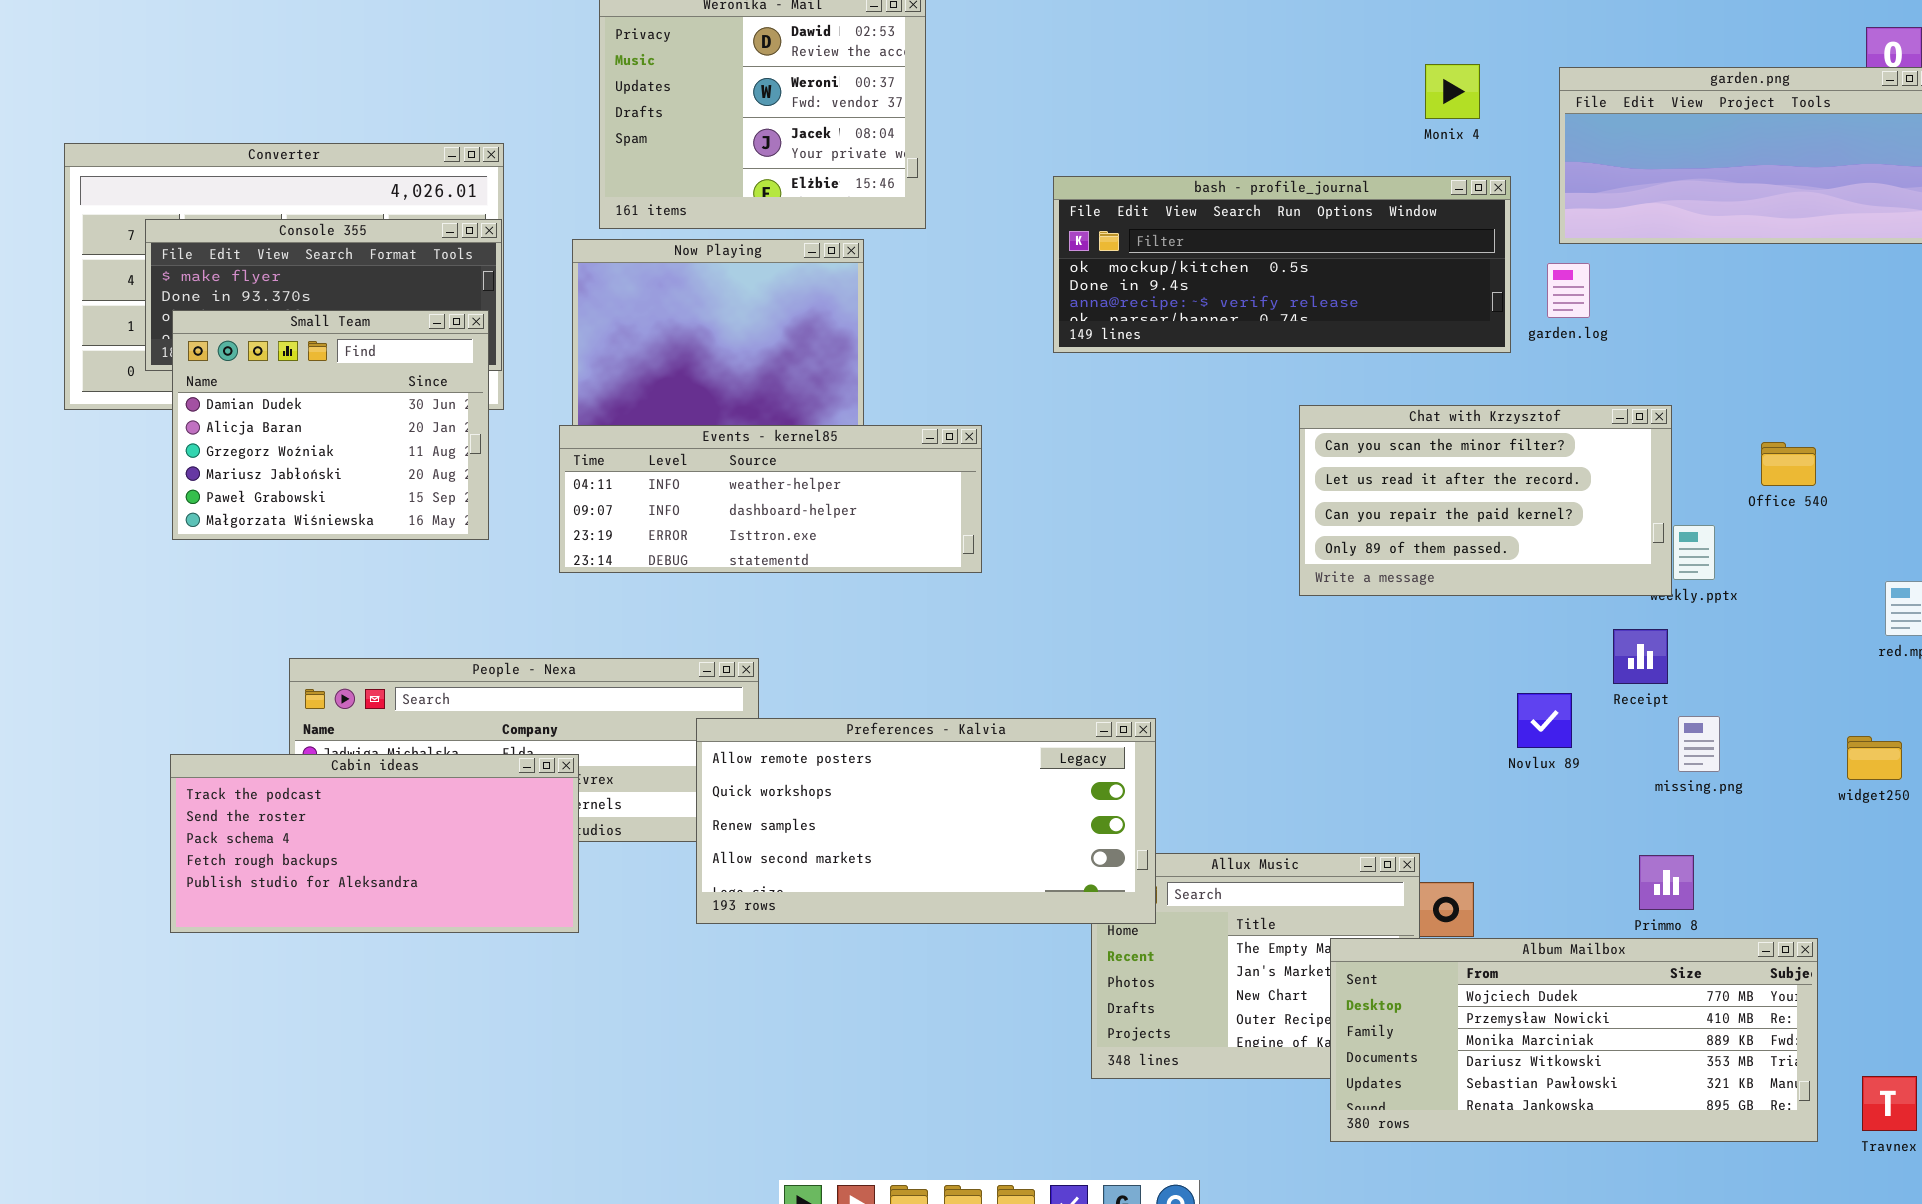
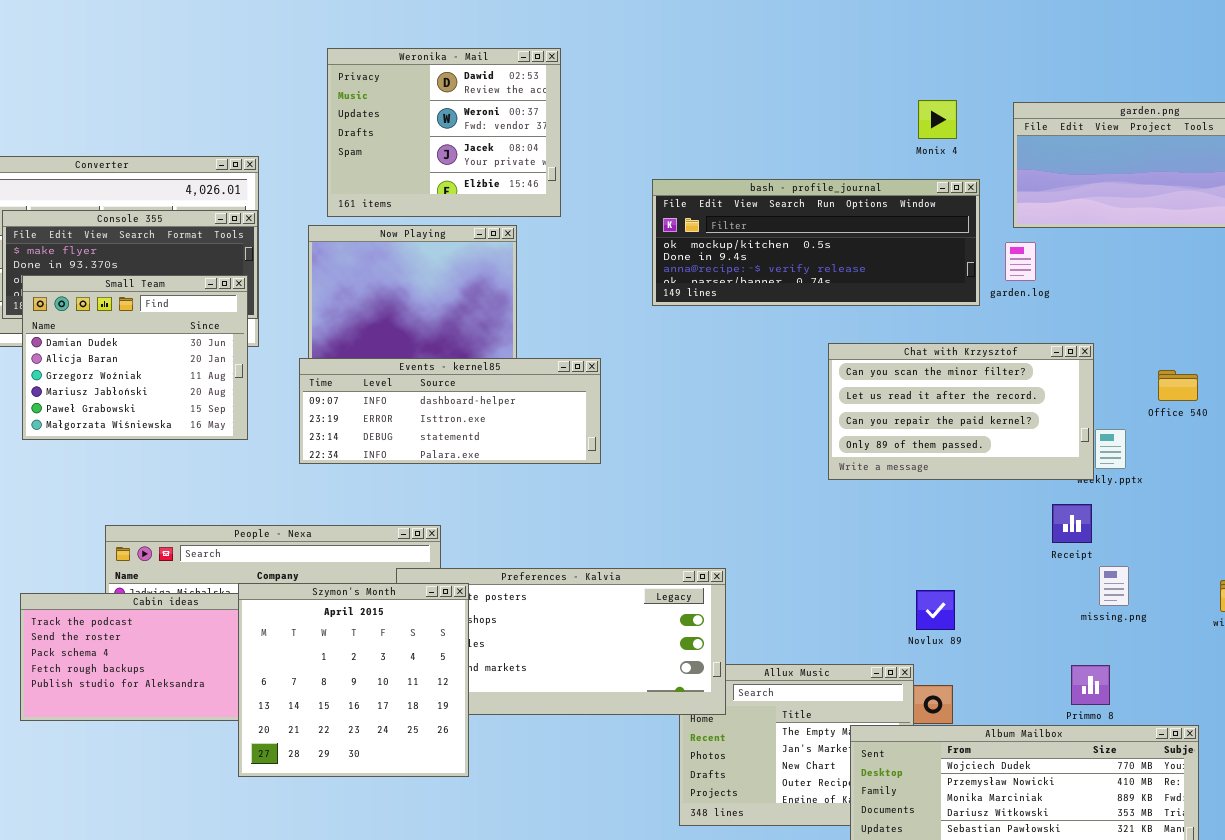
Events - kernel85: [559,425,982,573] -> [299,358,601,464], scrolled down 1 row
Novlux 89: [1517,693,1572,748] -> [916,590,955,630], moved
Szymon's Month: none -> [238,583,469,777], opened

